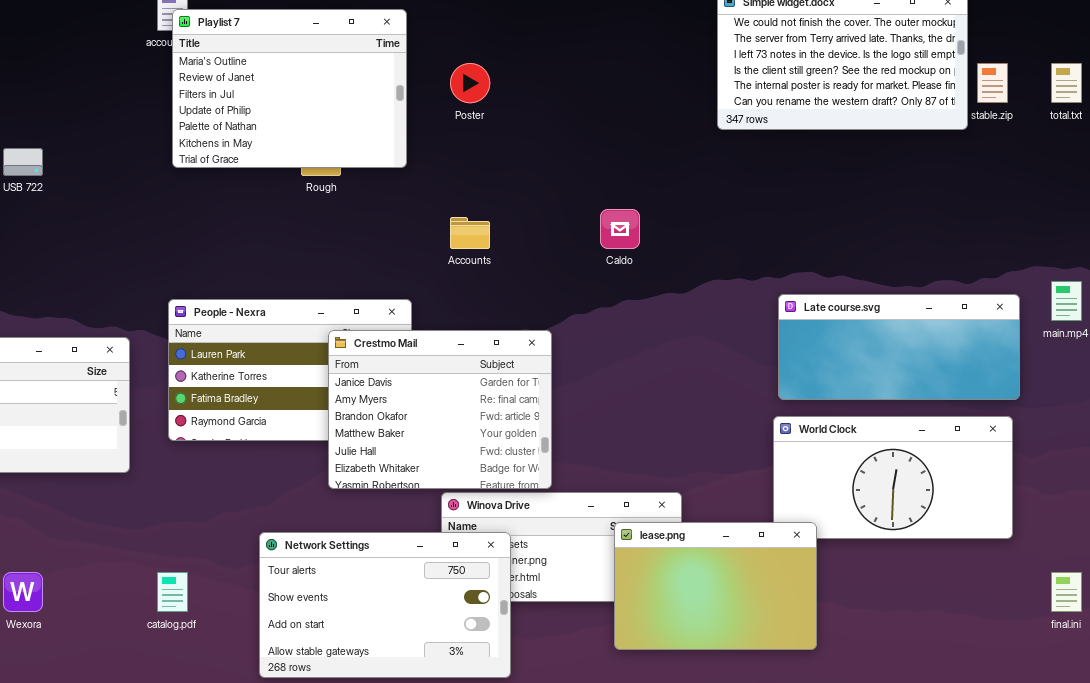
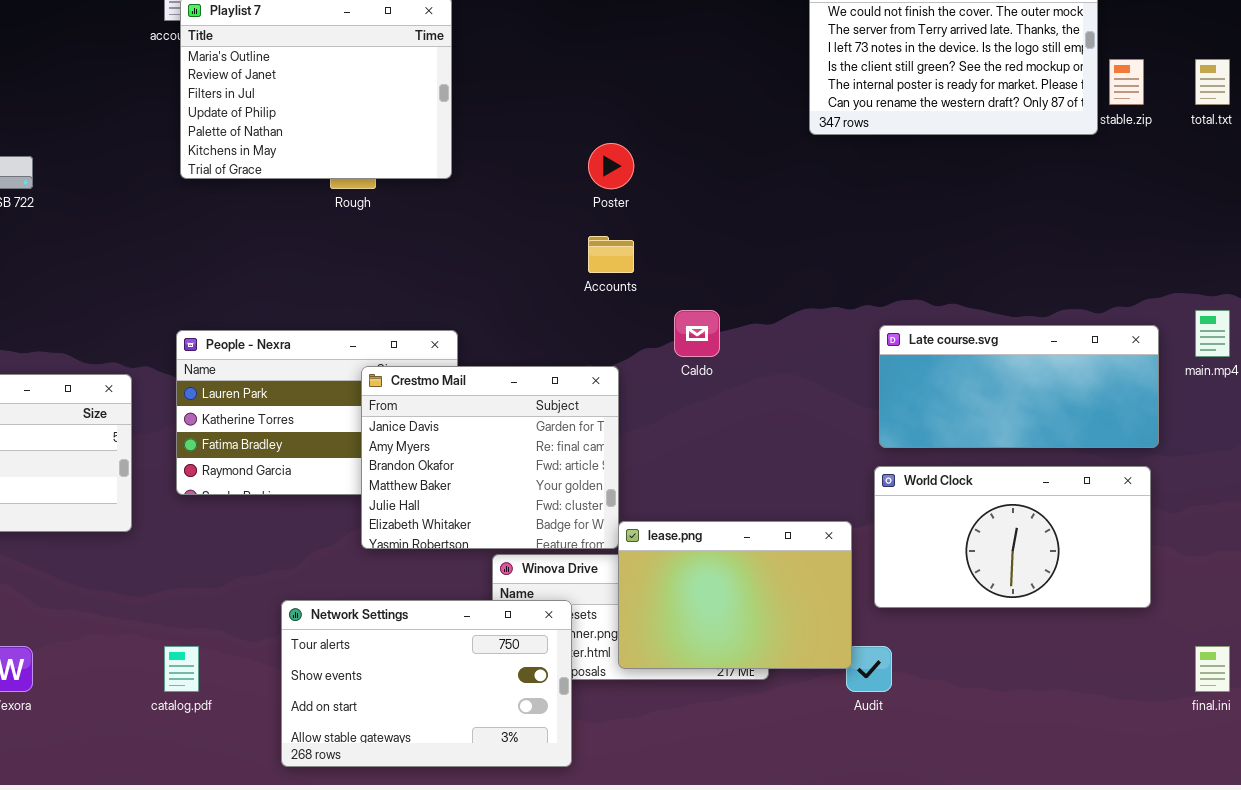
Poster: [450,63,490,103] -> [588,143,634,189], moved
Caldo: [600,209,640,249] -> [674,310,720,357], moved
Accounts: [450,217,490,249] -> [588,236,634,273], moved
lease.png: [614,522,817,650] -> [618,521,852,669], moved

